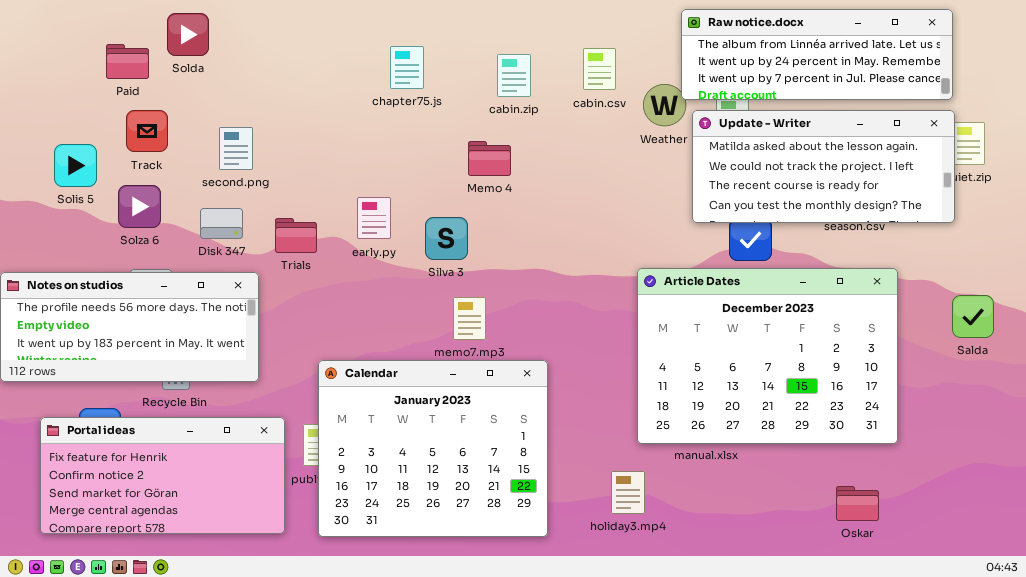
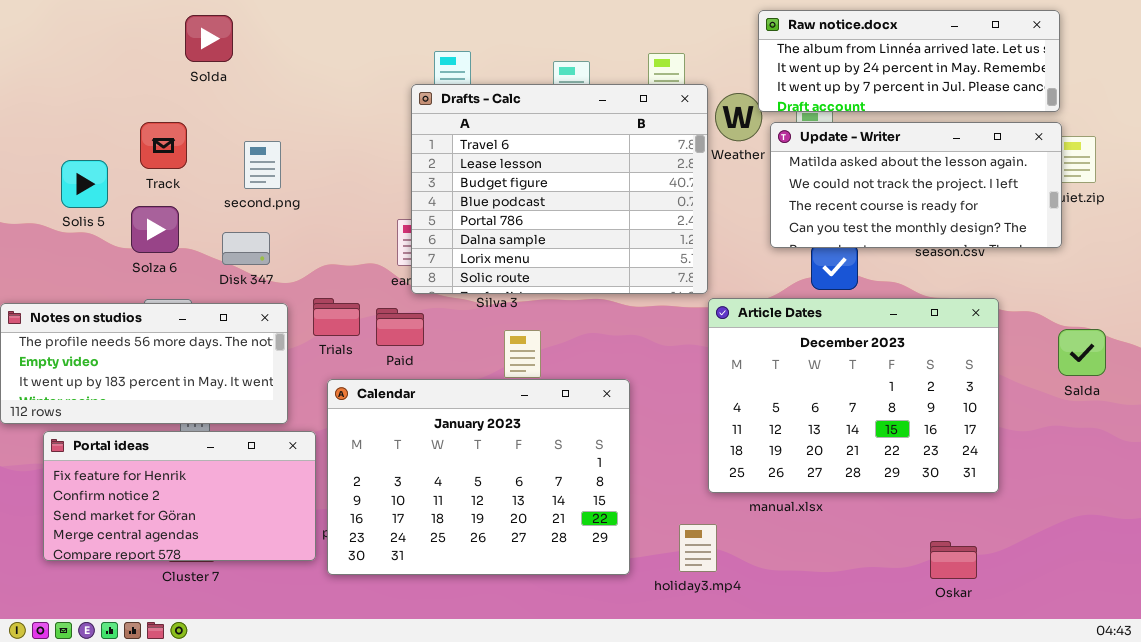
Paid: [106,44,149,79] -> [376,308,424,346], moved
Drafts - Calc: none -> [411,84,708,294], opened
Trials: [275,218,317,253] -> [313,298,360,336], moved
Calendar: [318,360,548,537] -> [327,379,630,575], moved, resized
Portal ideas: [40,417,285,534] -> [43,431,316,561], moved

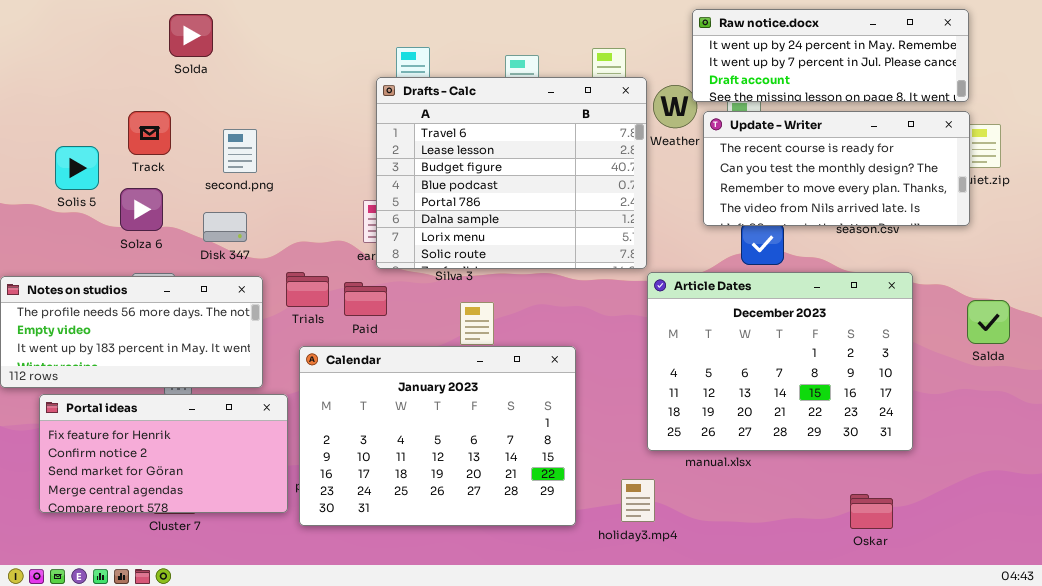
Raw notice.docx: [758,10,1060,112] -> [692,9,969,102], scrolled down 1 row
Update - Writer: [770,122,1062,248] -> [703,111,970,226], scrolled down 2 rows

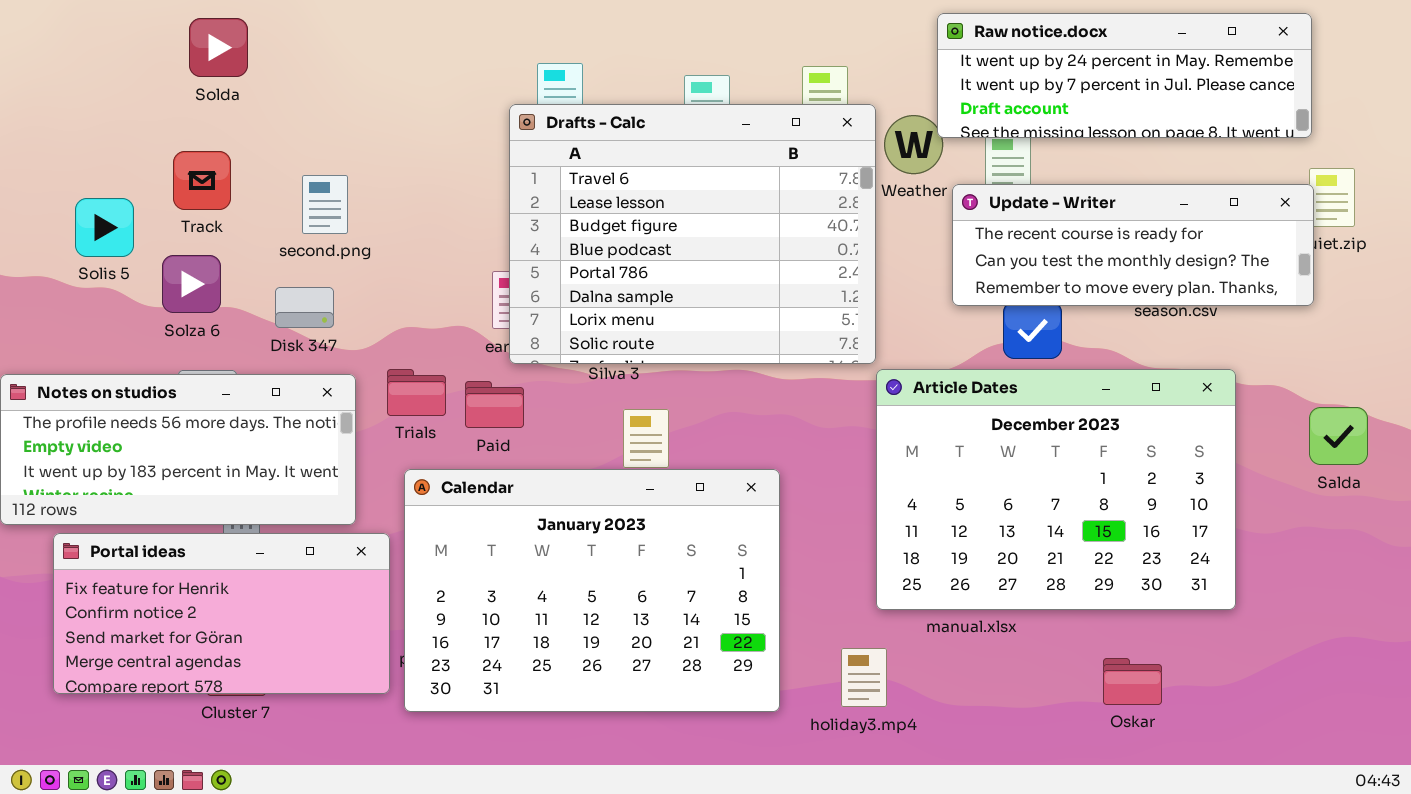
Solda: [169,14,213,57] -> [189,18,248,77], moved
Update - Writer: [703,111,970,226] -> [952,184,1314,306], resized
Oskar: [850,494,893,529] -> [1103,658,1162,705], moved

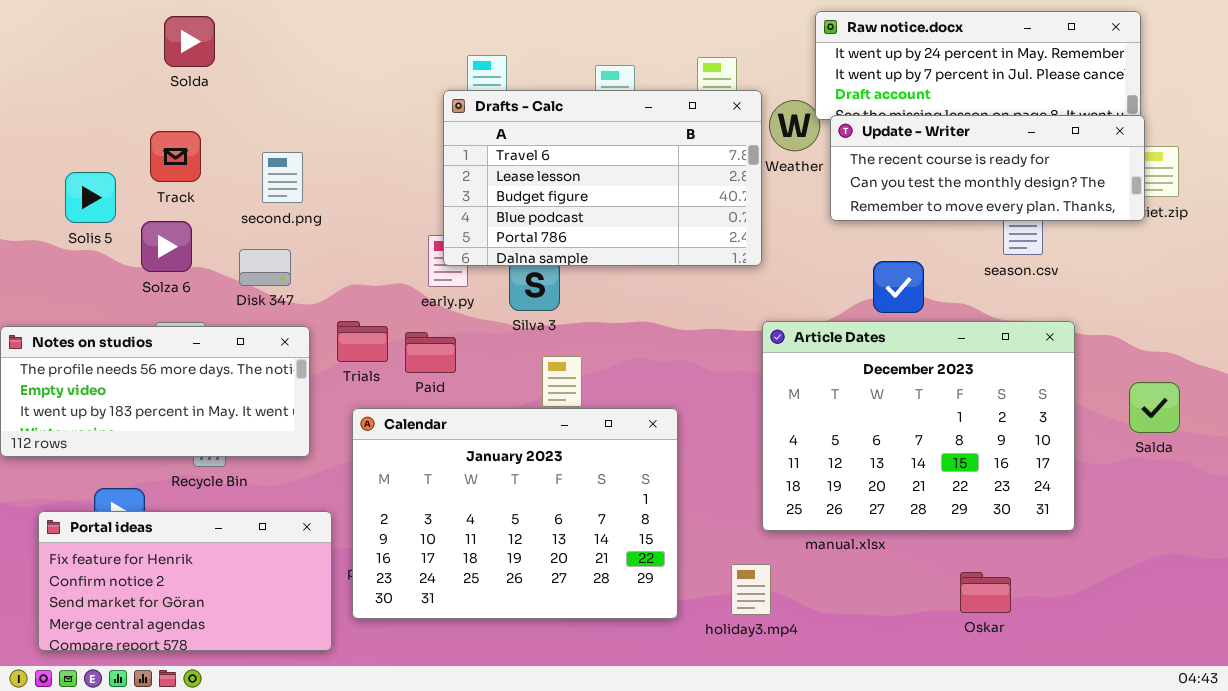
Drafts - Calc: [509,104,876,364] -> [443,90,762,266], resized
Update - Writer: [952,184,1314,306] -> [830,115,1145,221], moved
Salda: [1309,407,1368,465] -> [1129,382,1180,433], moved
Portal ideas: [53,533,390,694] -> [38,511,332,651], moved

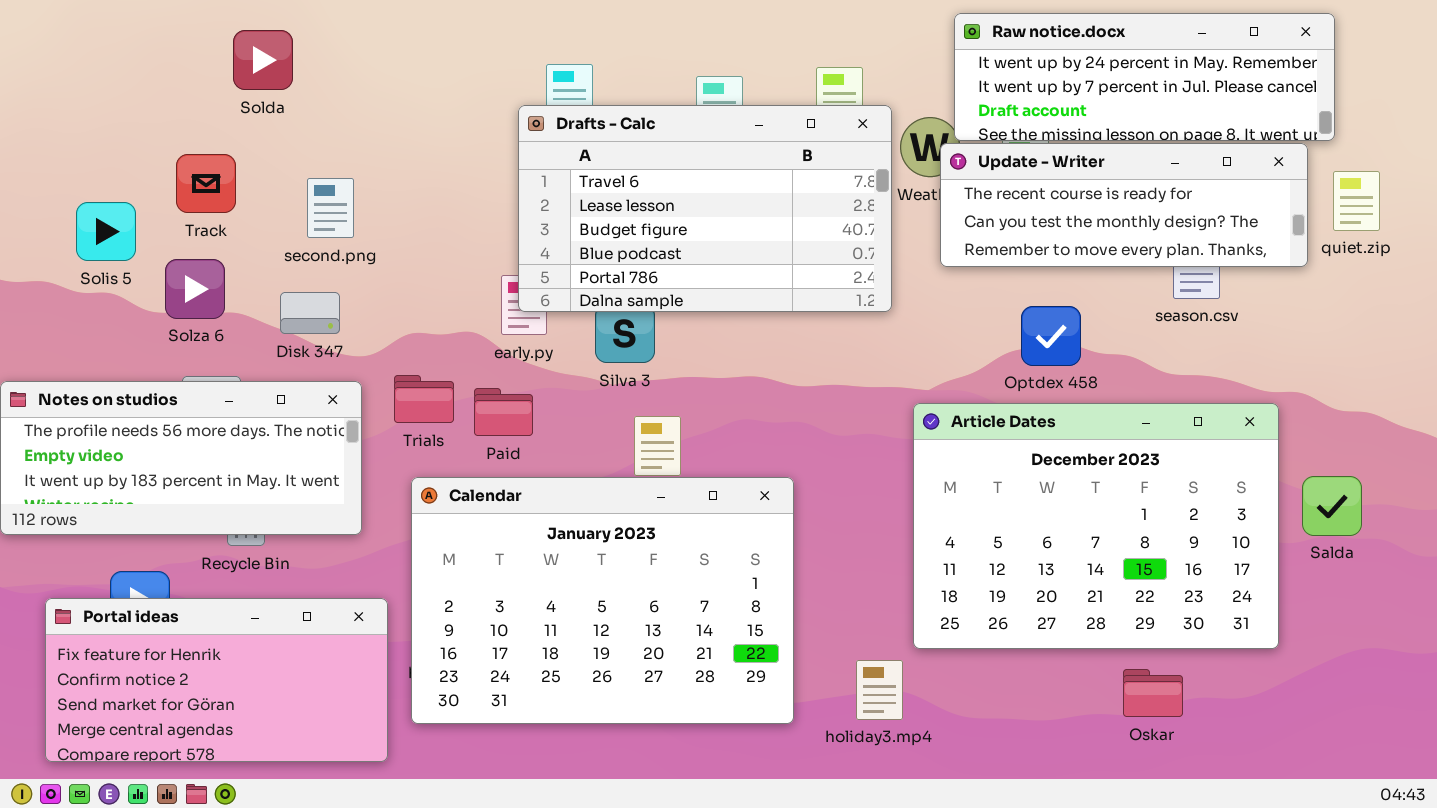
Solda: [164,16,215,67] -> [233,30,293,90], moved
Update - Writer: [830,115,1145,221] -> [940,143,1308,267], moved
Article Dates: [762,321,1075,531] -> [913,403,1279,649], moved
Salda: [1129,382,1180,433] -> [1302,476,1362,536], moved

